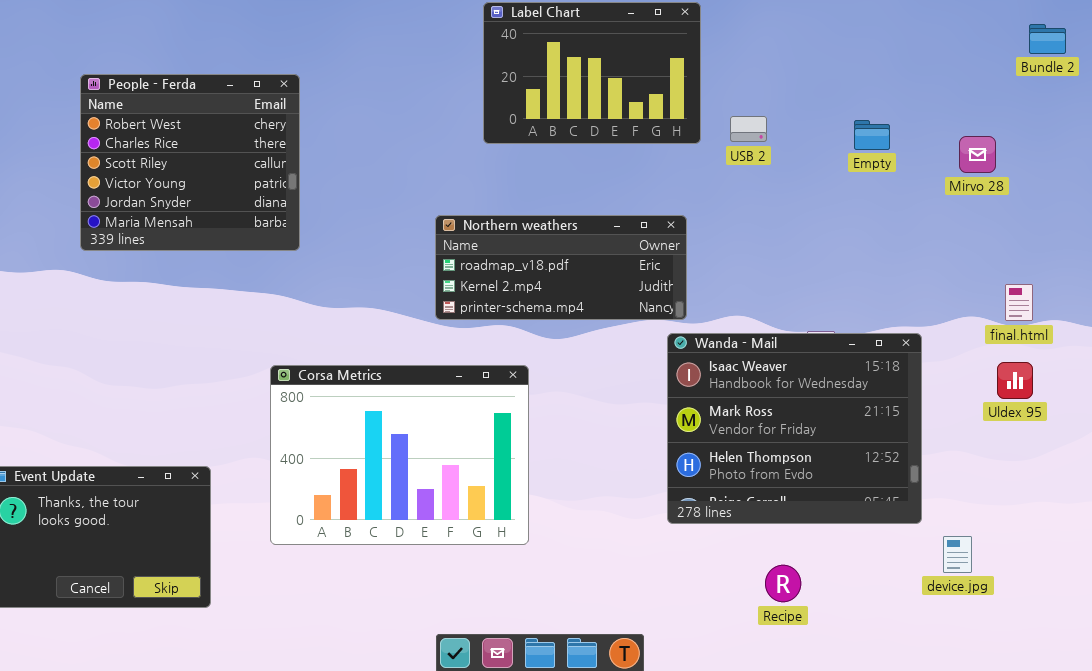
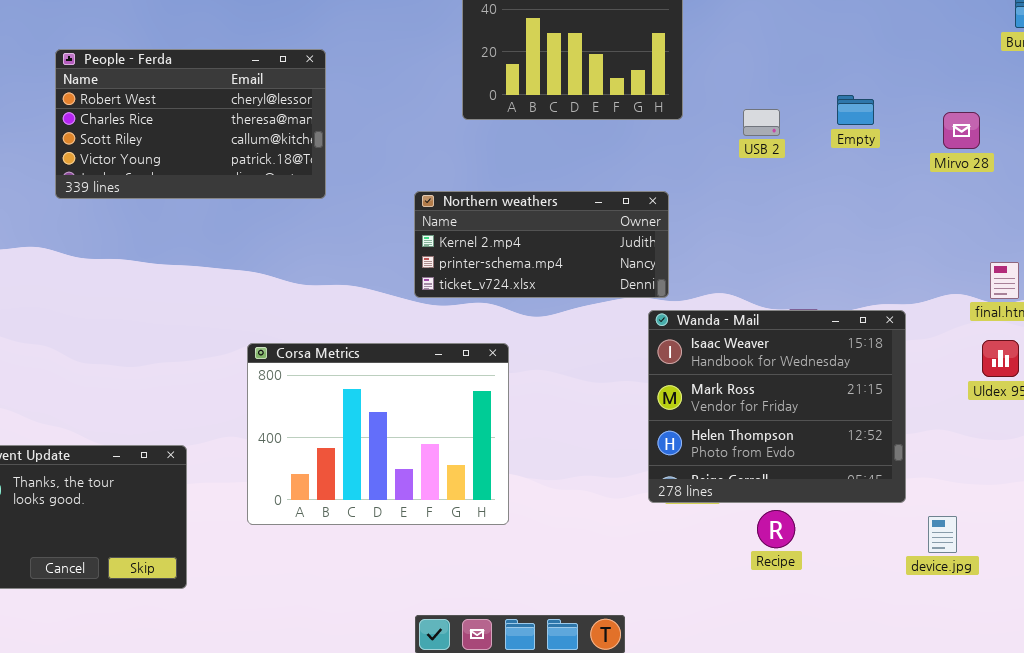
People - Ferda: [80,74,300,251] -> [55,49,326,199], resized
USB 2: [730,116,767,142] -> [743,109,780,136], moved
Northern weathers: [435,215,687,320] -> [414,191,669,298], scrolled down 1 row
Recipe: [765,565,801,602] -> [757,510,795,548], moved

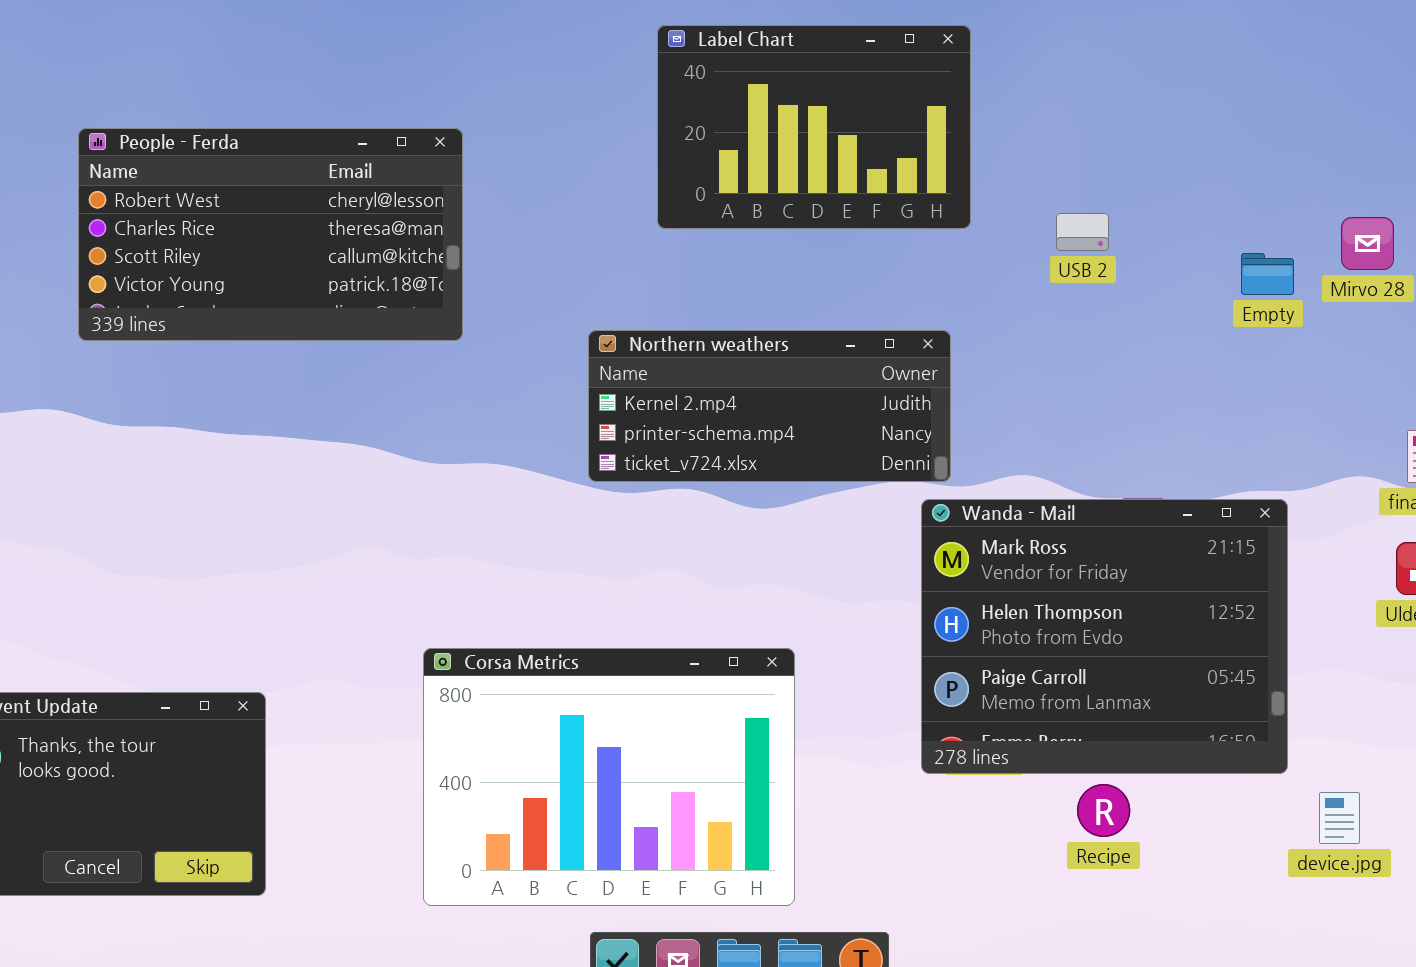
Empty: [837,95,874,125] -> [1241,253,1294,295], moved
Wanda - Mail: [648,310,906,503] -> [921,499,1288,774], scrolled down 1 row
Corsa Metrics: [247,343,509,525] -> [423,648,795,906], moved

